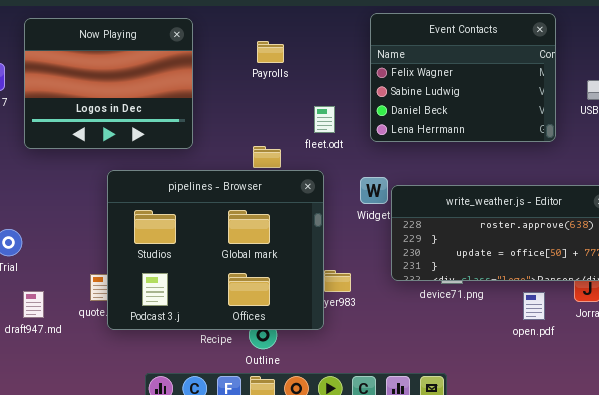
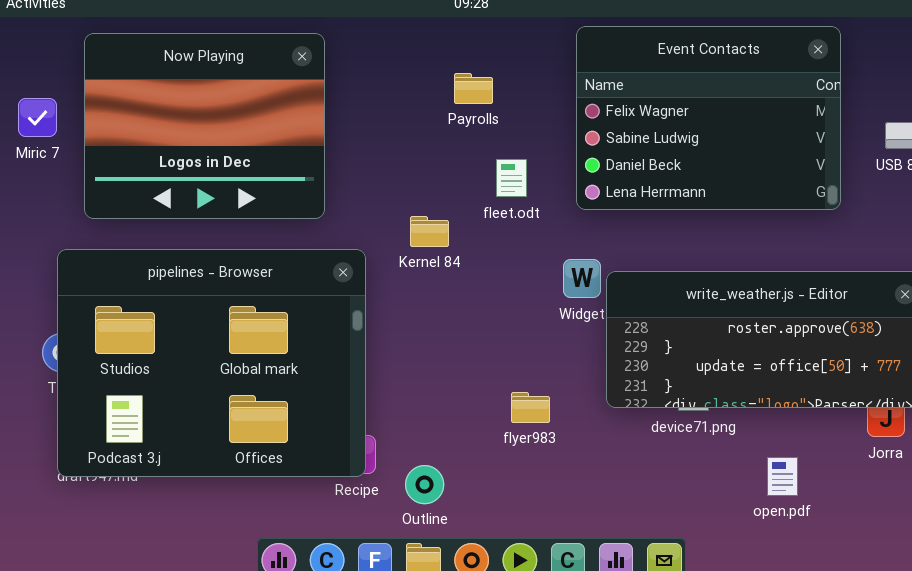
Payrolls: [257,41,284,63] -> [454,73,493,104], moved
pipelines - Browser: [107,170,324,330] -> [57,249,366,477], moved
open.pdf: [523,292,545,320] -> [767,457,798,496], moved

